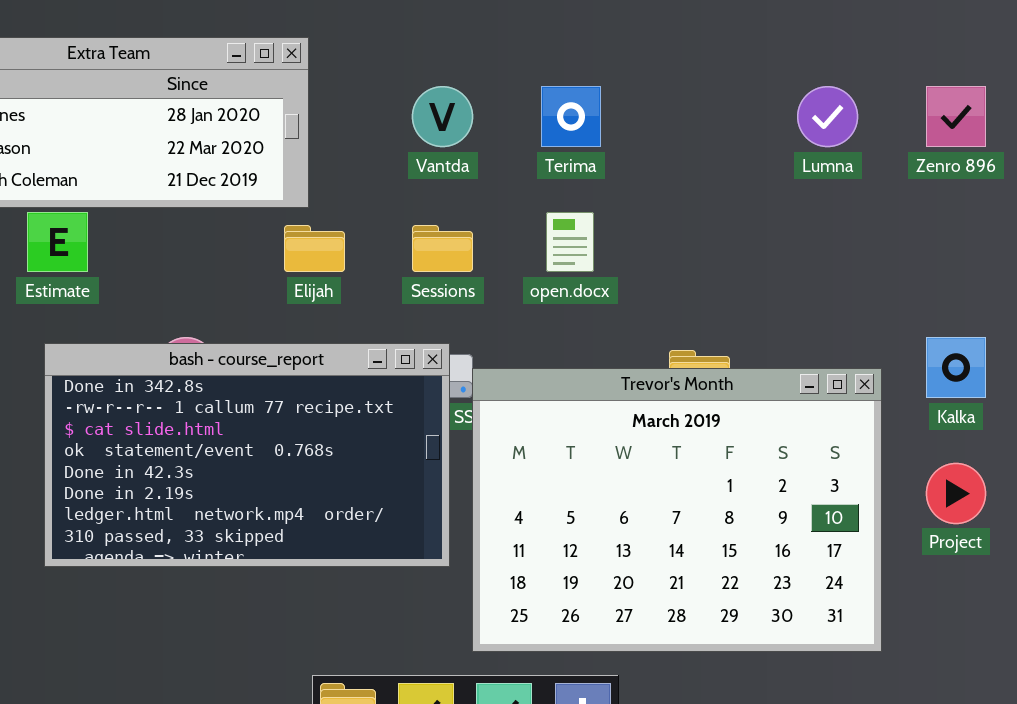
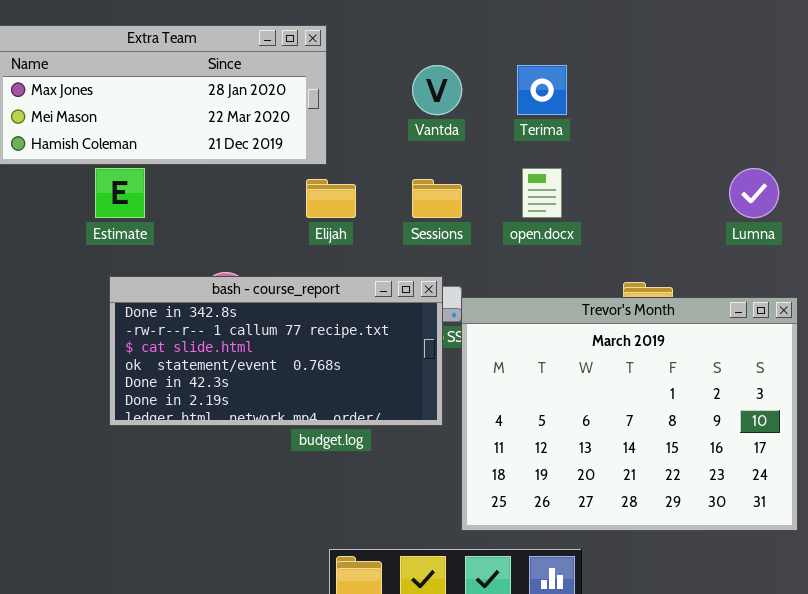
Lumna: [797,86,858,147] -> [729,168,779,218], moved
bash - course_report: [44,343,450,567] -> [109,276,443,426], resized

